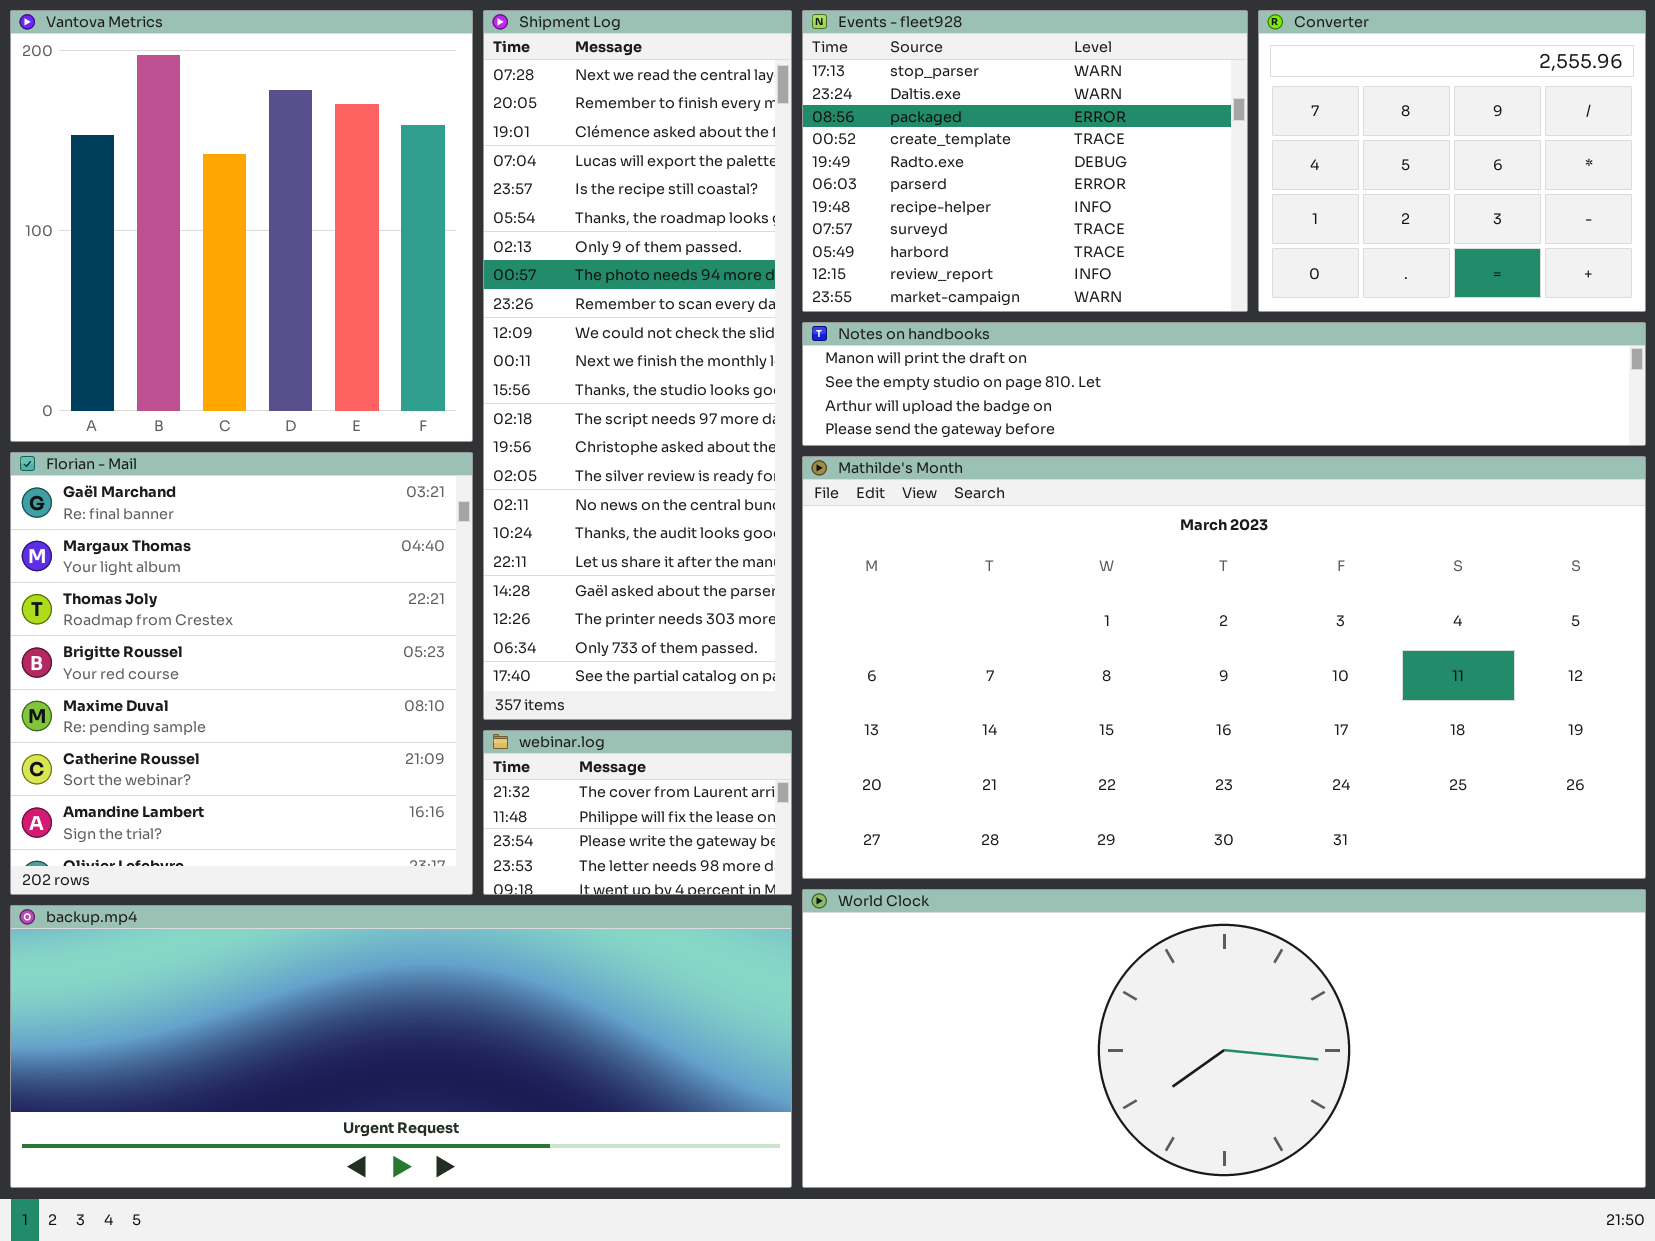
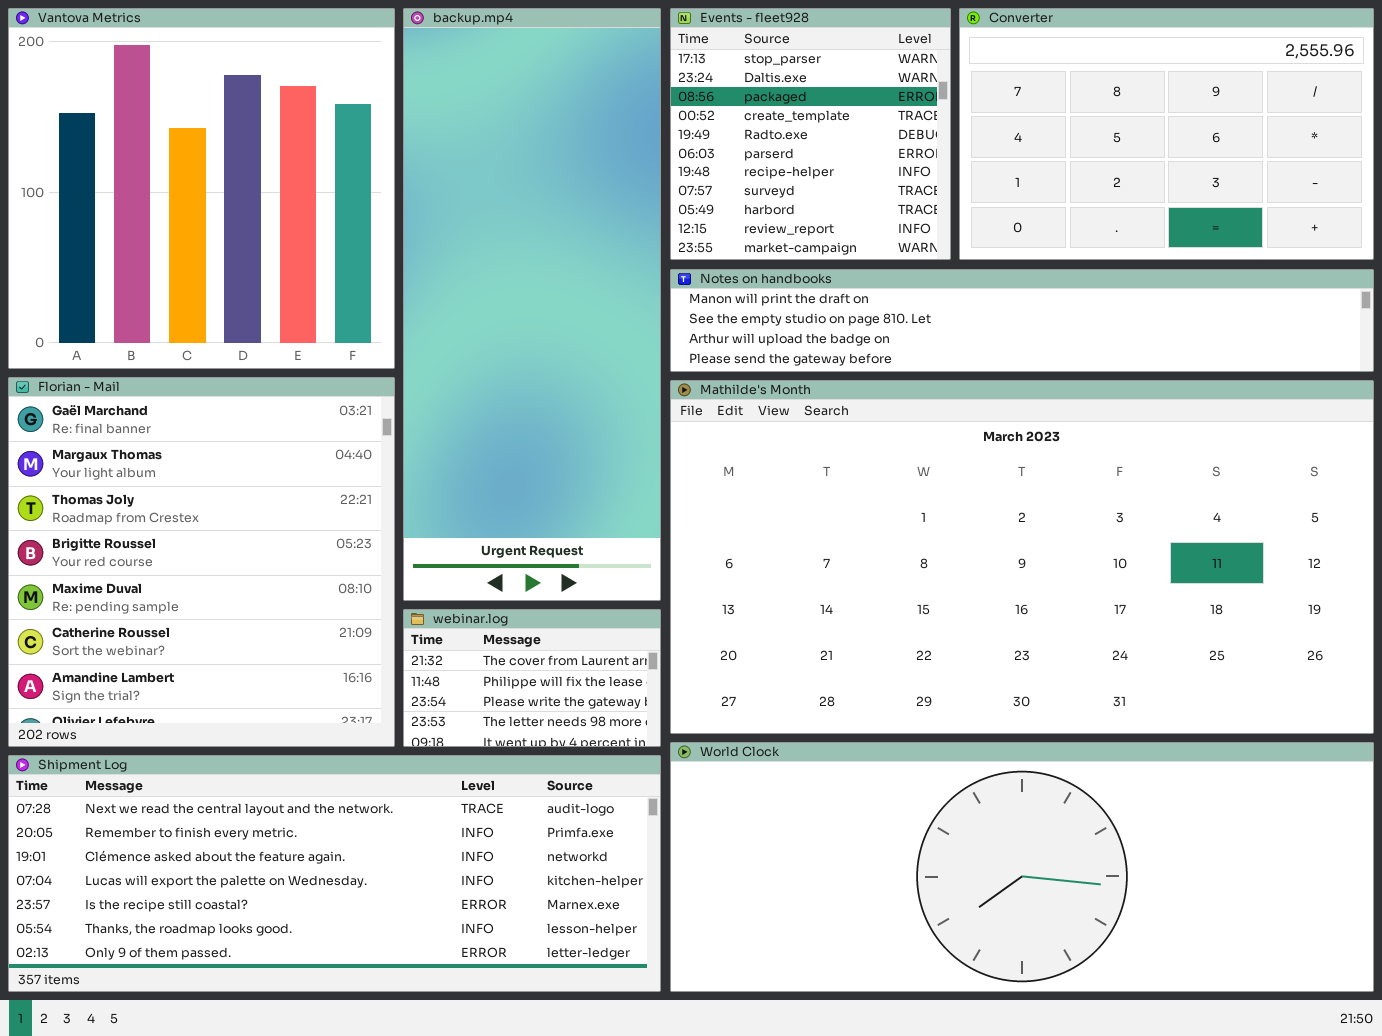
Shipment Log: [483,10,792,720] -> [8,755,661,992], moved, resized
Events - fleet928: [802,10,1248,312] -> [670,8,951,260], resized
Converter: [1258,10,1646,312] -> [959,8,1374,260], resized
backup.mp4: [10,905,792,1188] -> [403,8,661,601], moved, resized

